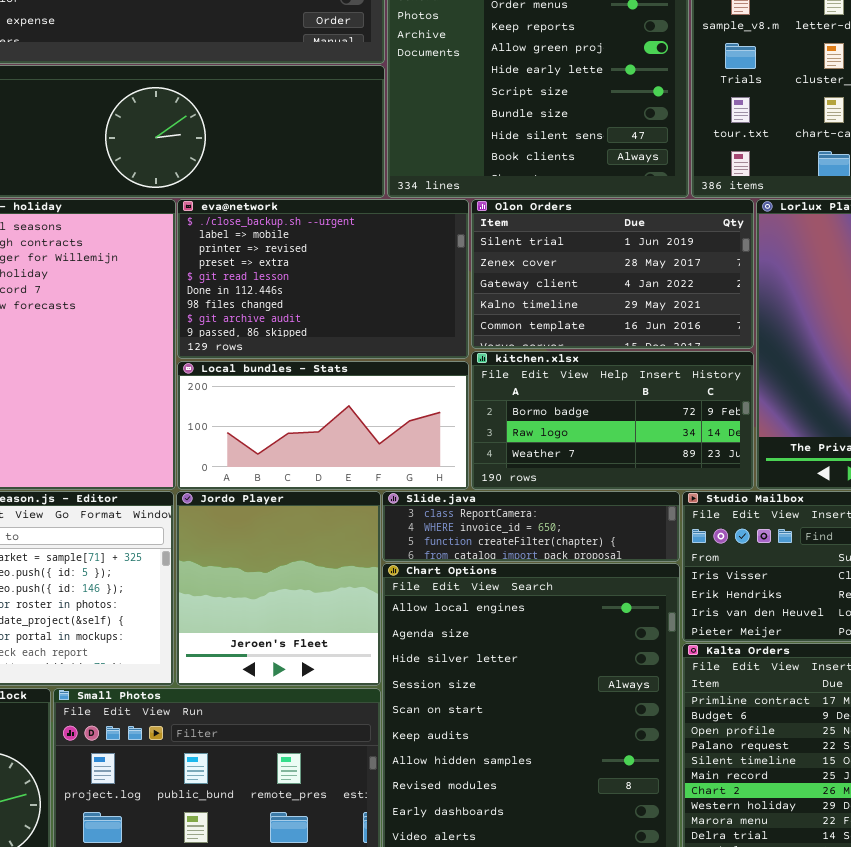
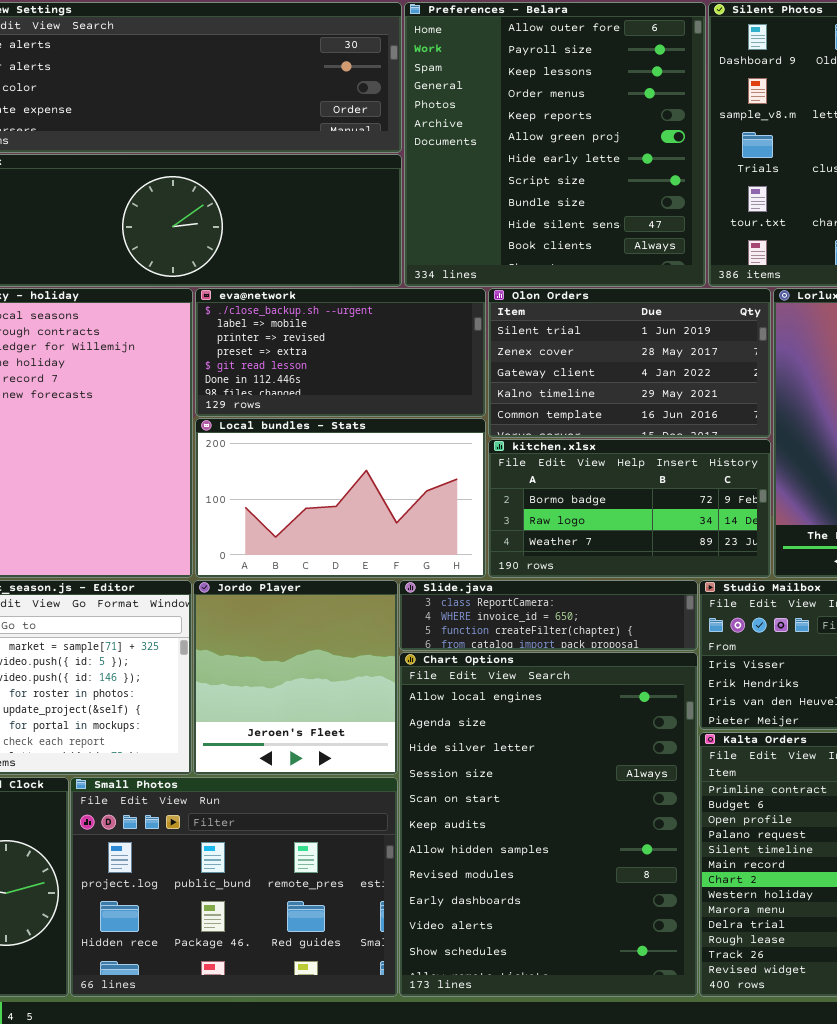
eva@network: [177,199,469,359] -> [195,288,486,417], resized
Local bundles - Stats: [177,361,469,490] -> [195,418,486,578], resized

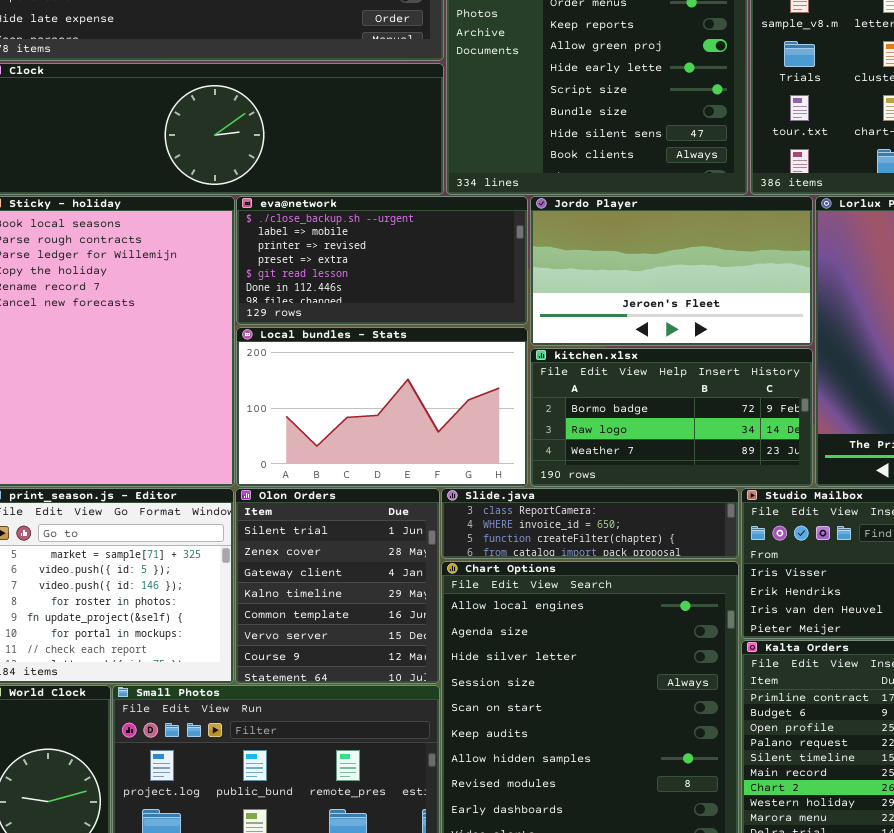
Olon Orders: [488,288,771,438] -> [235,488,440,684], moved, resized
Jordo Player: [193,580,398,775] -> [530,196,813,346], moved, resized

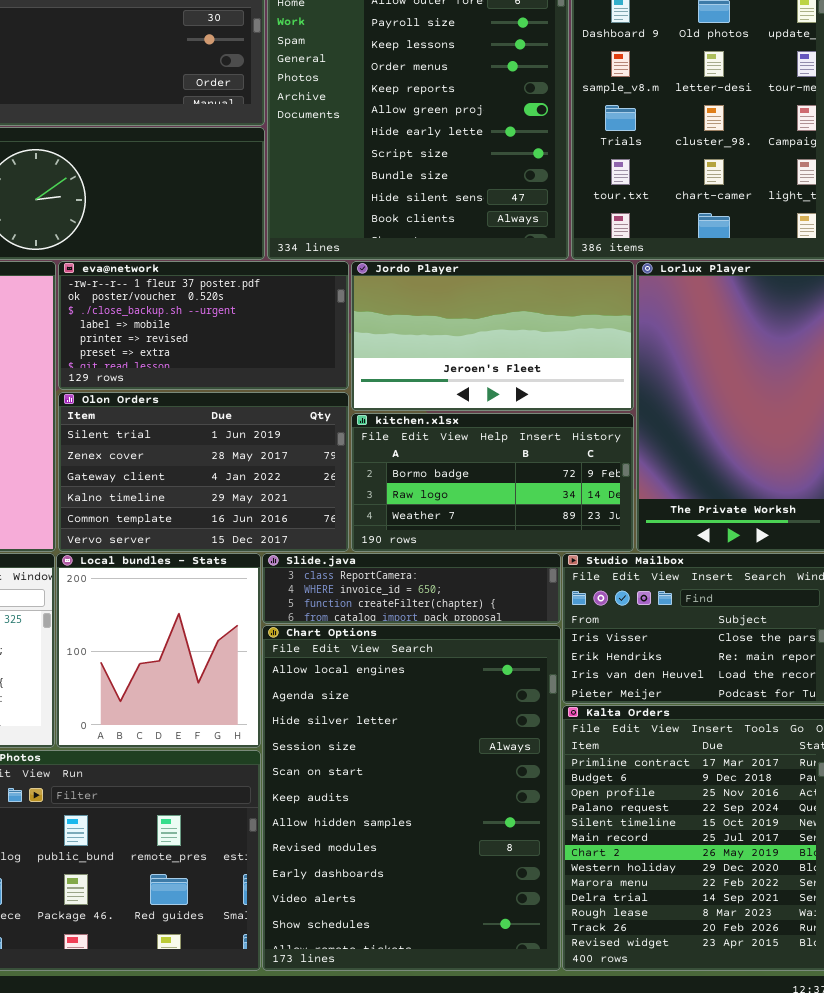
eva@network: [236,196,528,325] -> [58,261,349,390], scrolled up 2 rows
Local bundles - Stats: [236,327,528,487] -> [56,553,261,748], moved, resized
Olon Orders: [235,488,440,684] -> [58,392,349,552], moved, resized

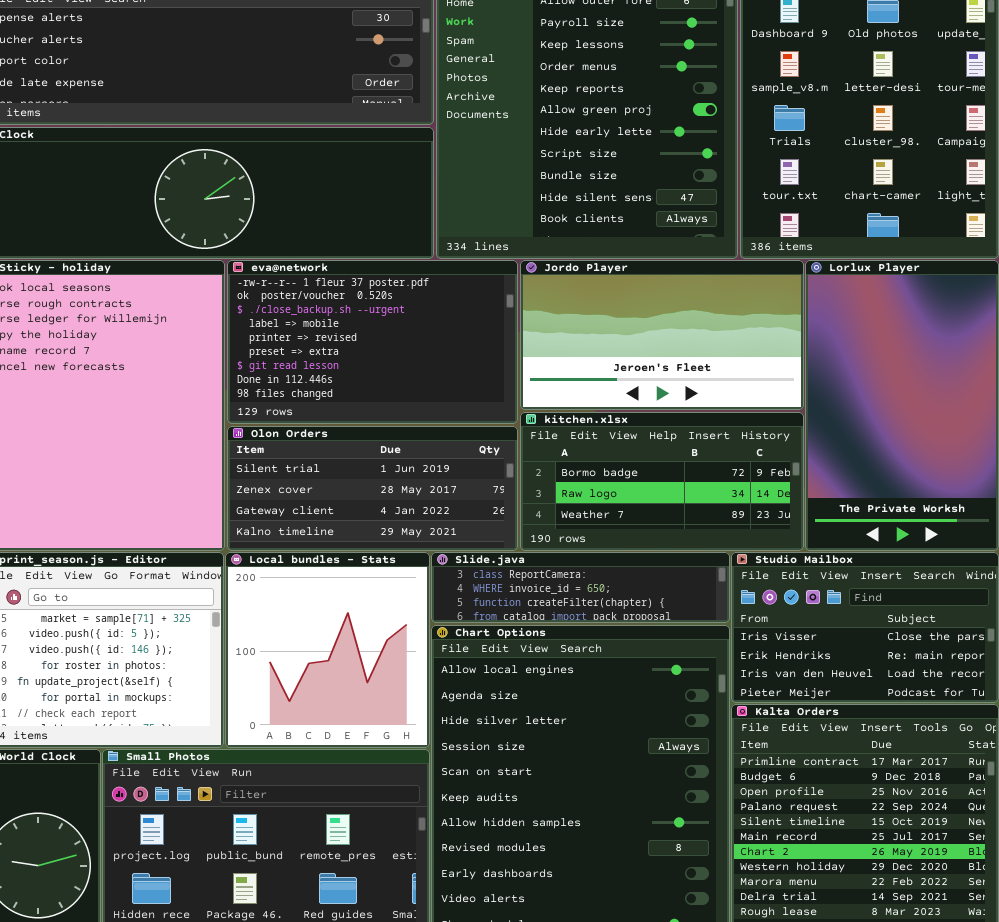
eva@network: [58,261,349,390] -> [227,260,518,424], resized
Olon Orders: [58,392,349,552] -> [227,426,518,551], resized

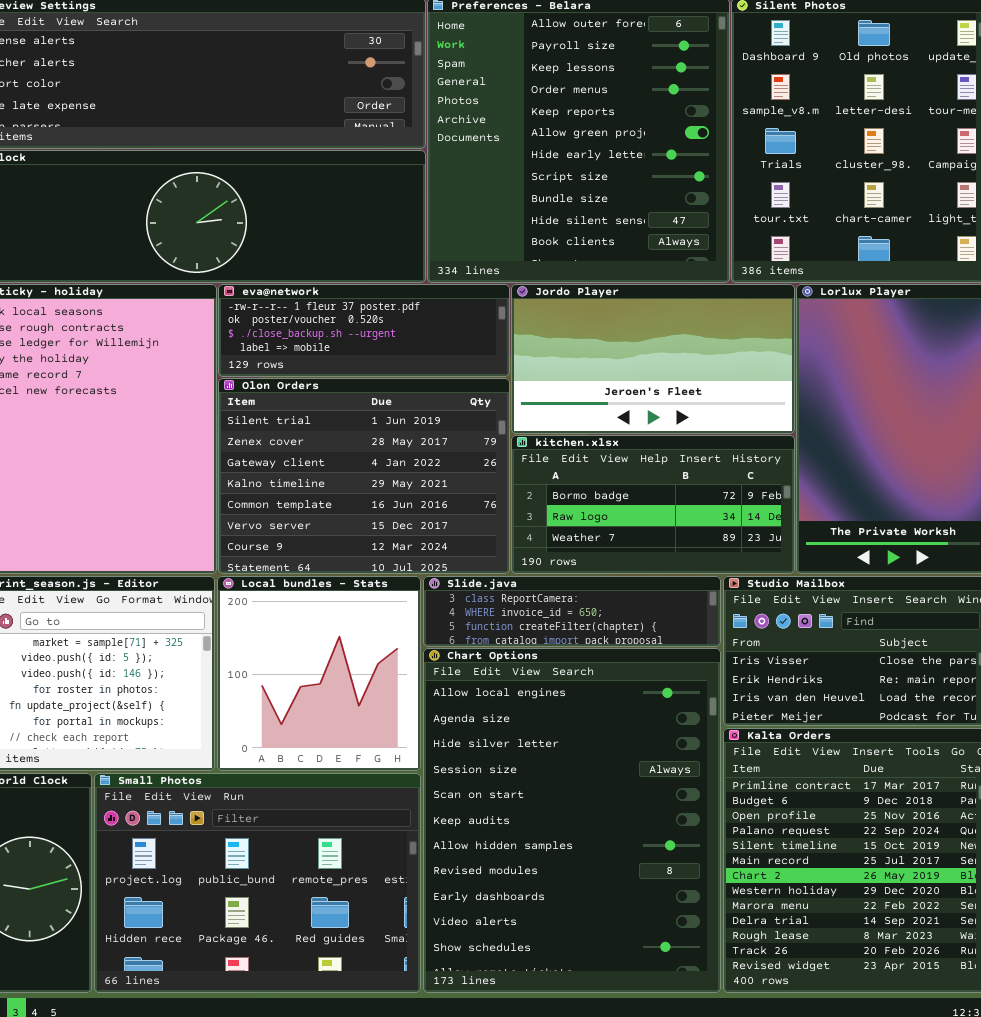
eva@network: [227,260,518,424] -> [218,284,510,377], resized
Olon Orders: [227,426,518,551] -> [218,378,510,574], resized

